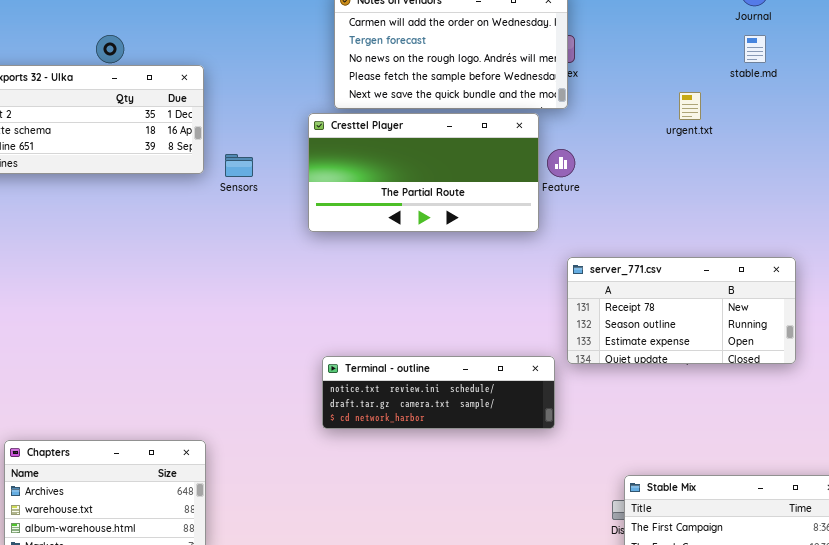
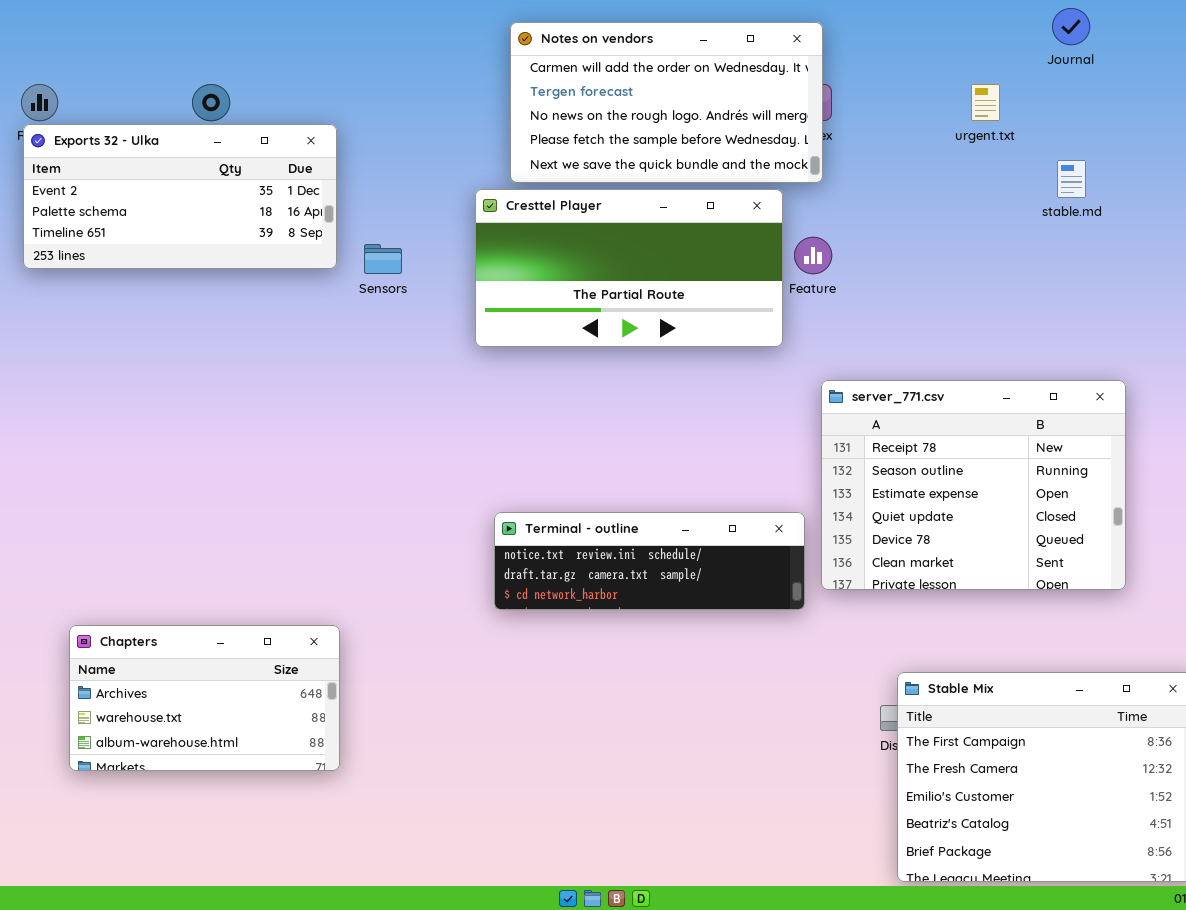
stable.md: [744,35,766,63] -> [1057,160,1086,198], moved
urgent.txt: [679,92,701,120] -> [971,84,1000,121], moved
server_771.csv: [567,257,796,364] -> [821,380,1126,590], resized

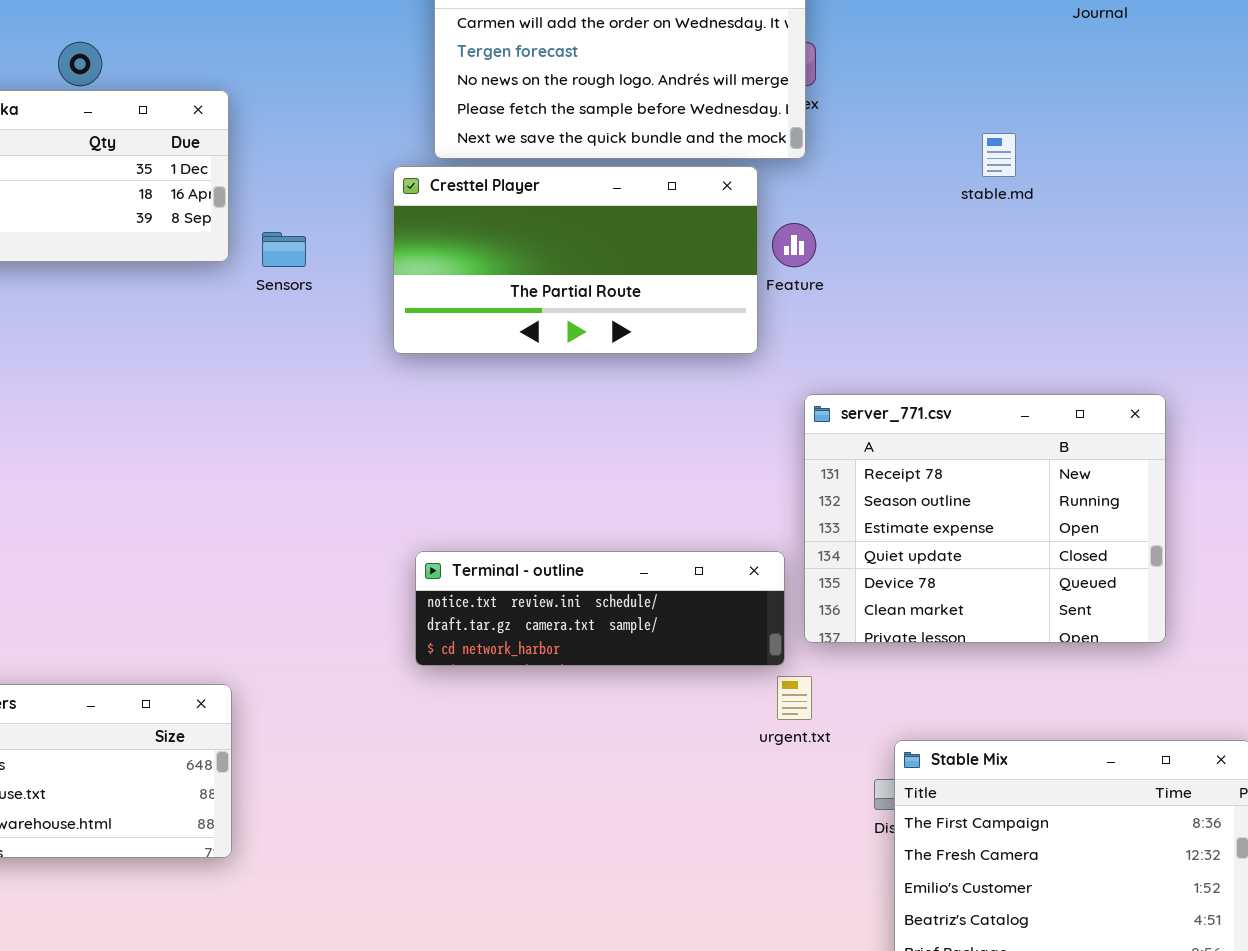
urgent.txt: [971,84,1000,121] -> [777,676,812,720], moved
stable.md: [1057,160,1086,198] -> [982,133,1016,177], moved

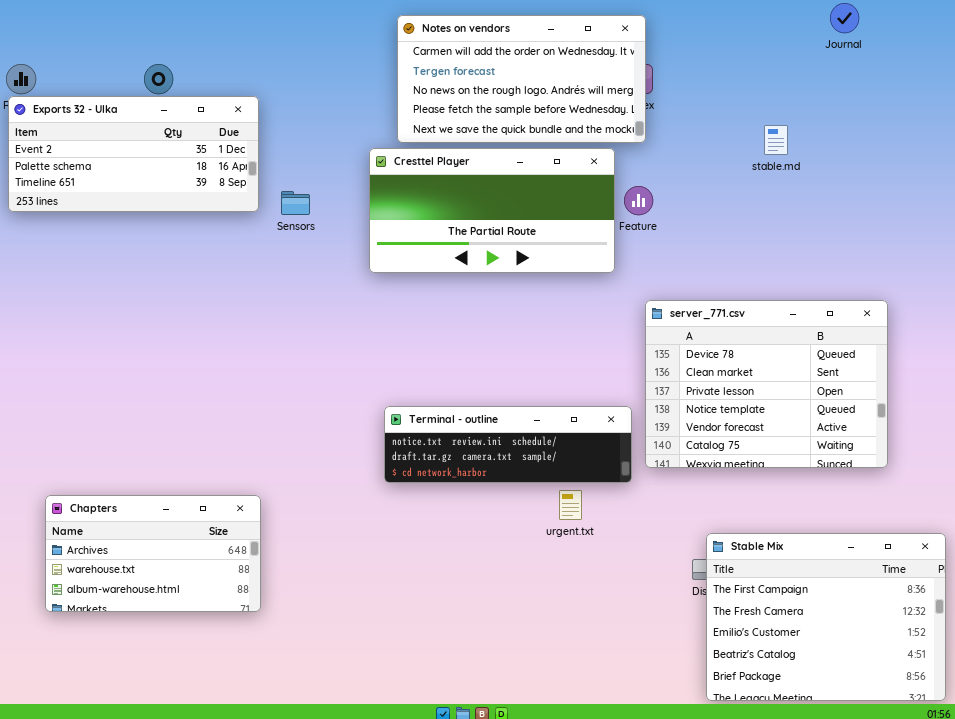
server_771.csv: [804,394,1166,643] -> [645,300,888,468], scrolled down 4 rows
urgent.txt: [777,676,812,720] -> [559,490,582,520], moved

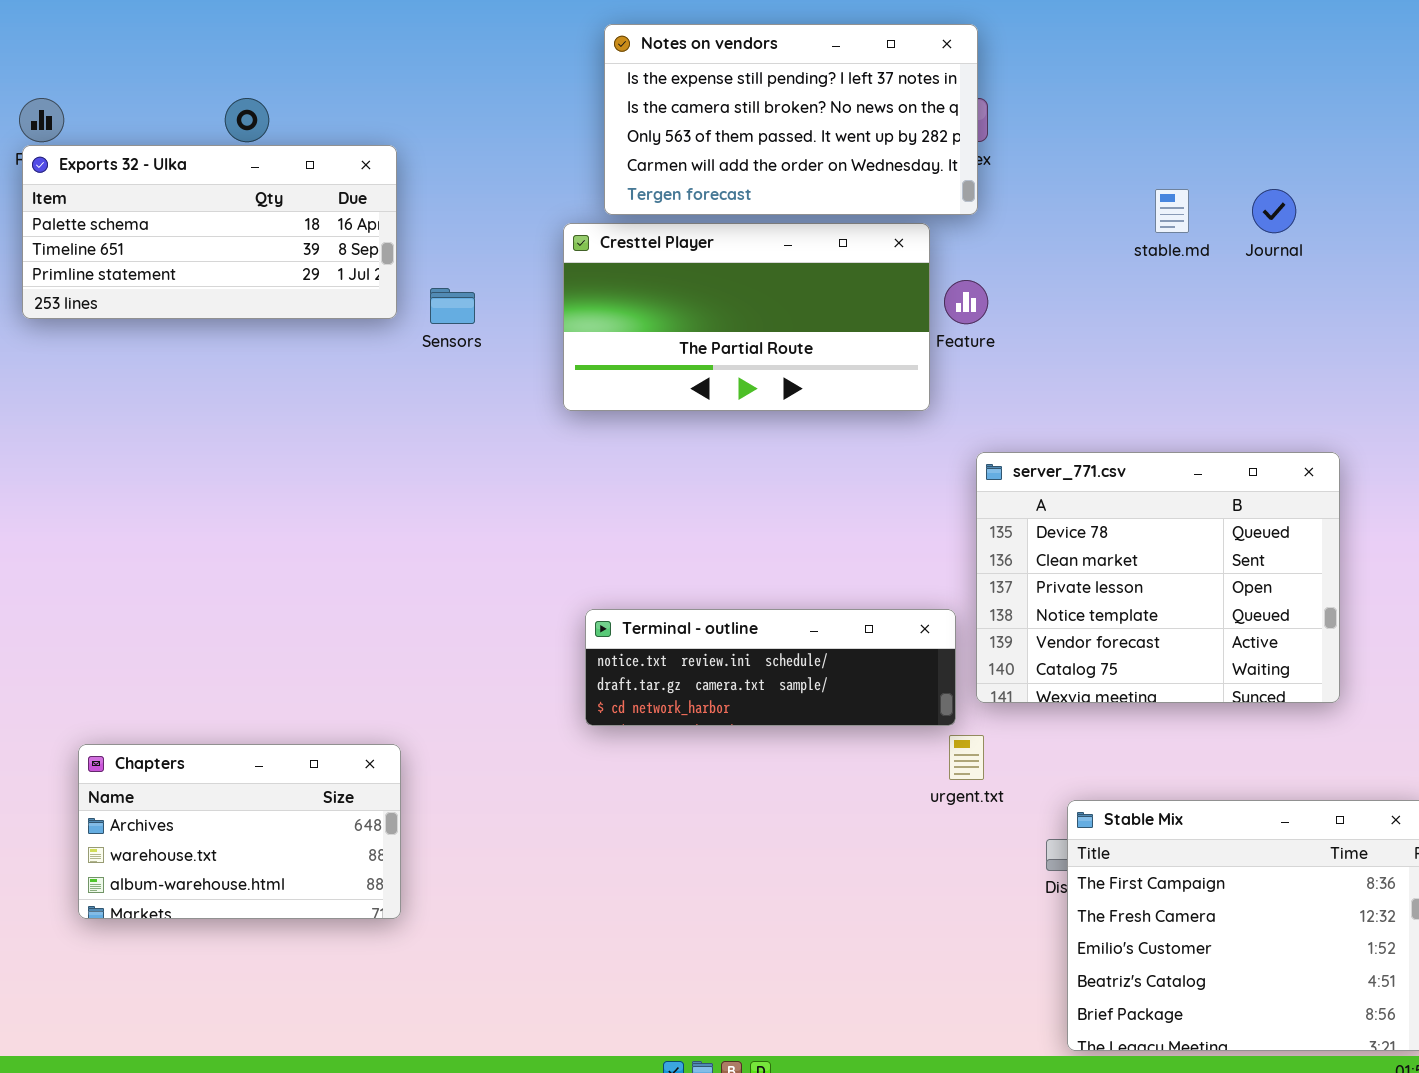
Journal: [830,3,859,33] -> [1252,189,1296,233], moved
Notes on vendors: [397,15,646,143] -> [604,24,978,215], scrolled up 3 rows
Exports 32 - Ulka: [8,96,259,212] -> [22,145,397,319], scrolled down 1 row
urgent.txt: [559,490,582,520] -> [949,735,984,780], moved

